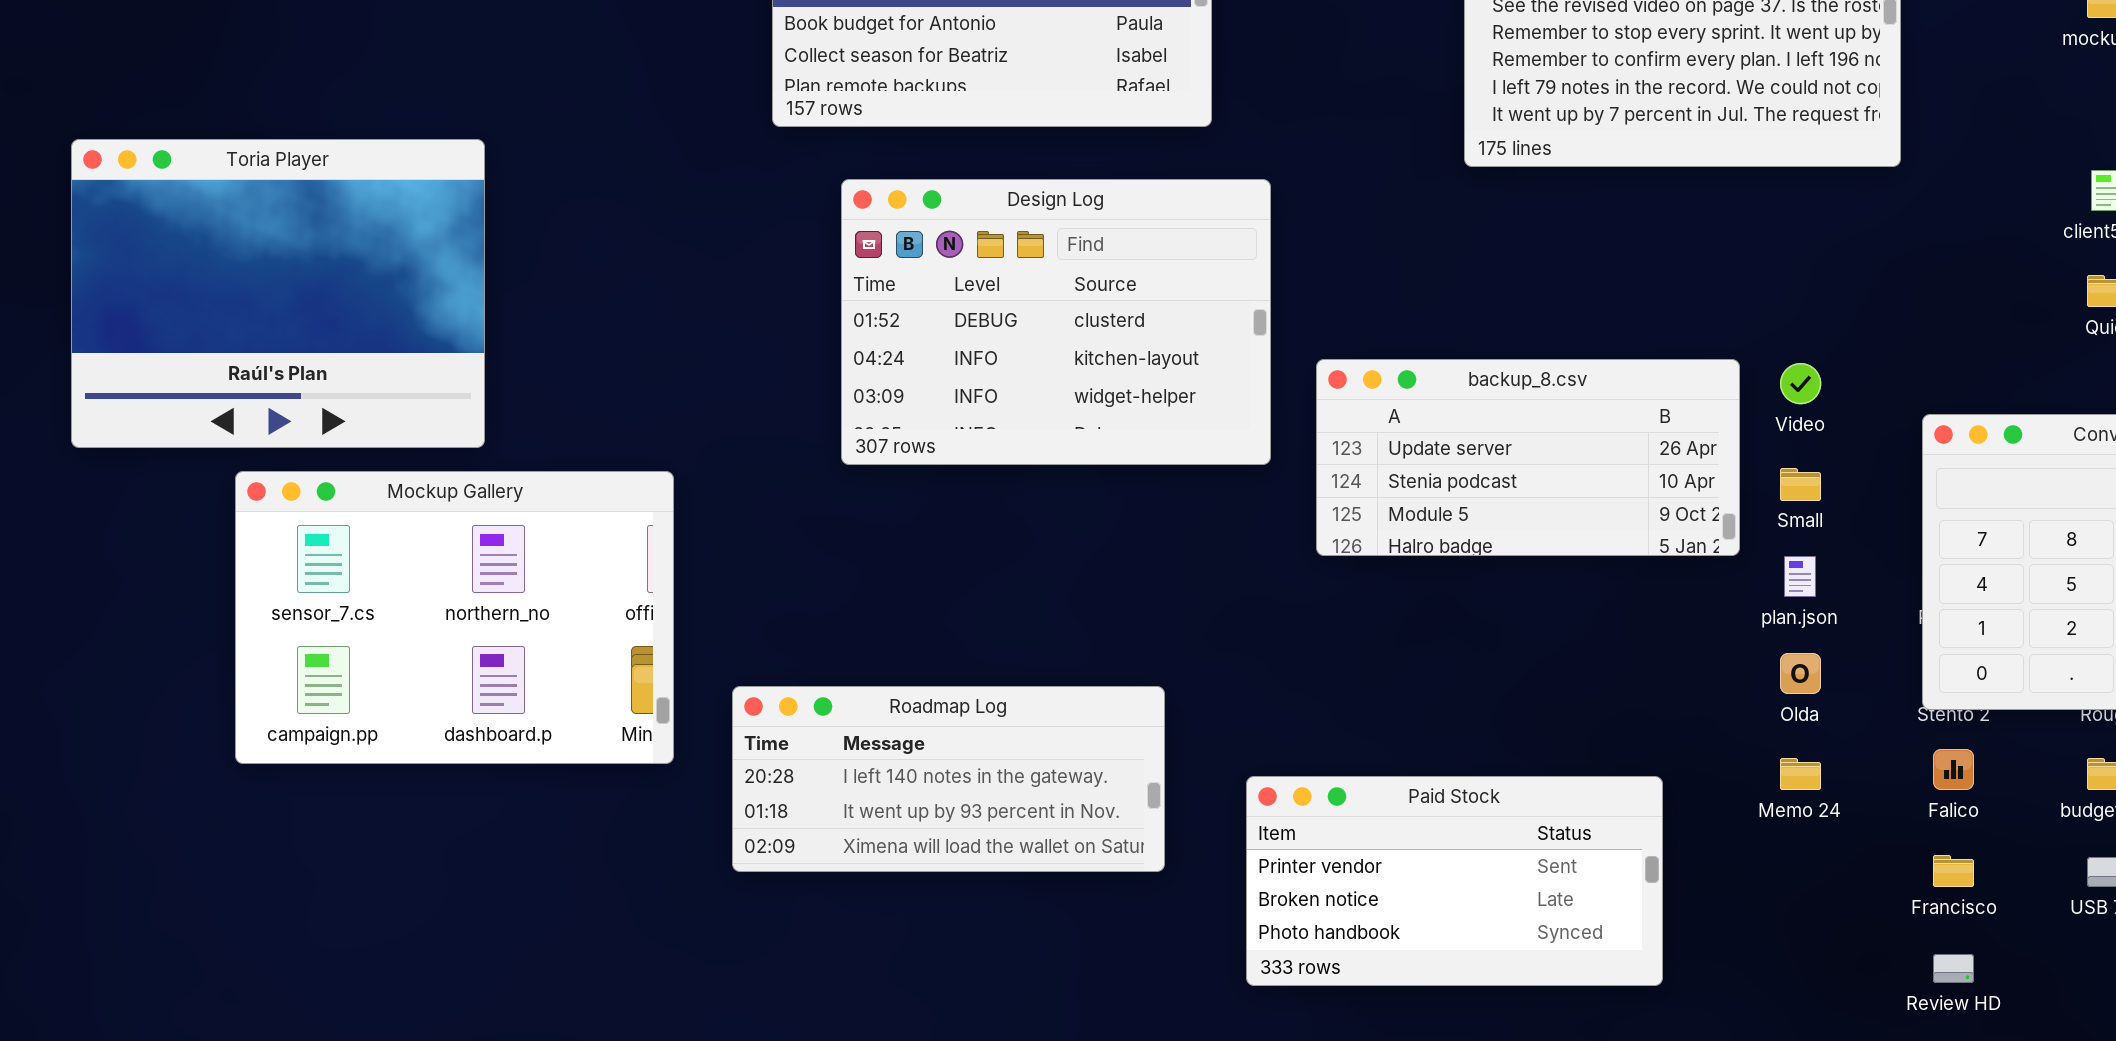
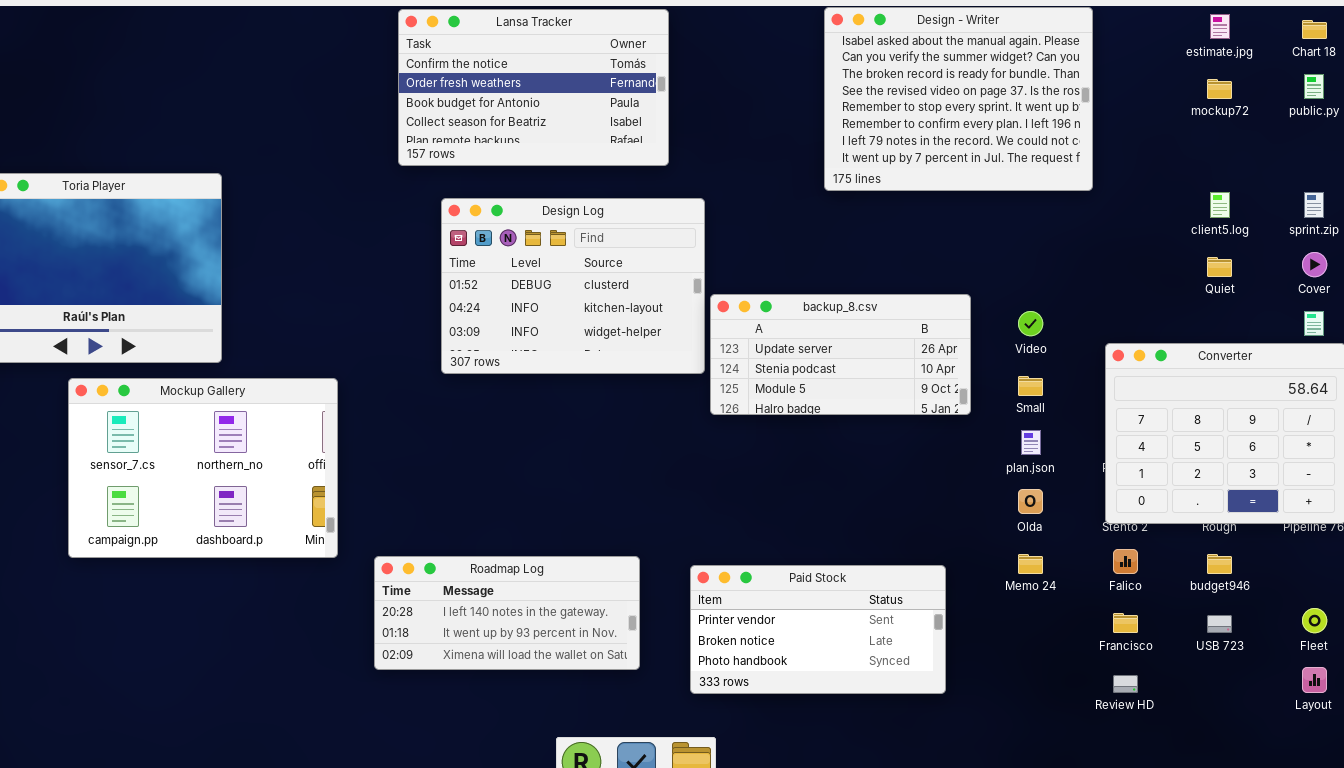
backup_8.csv: [1316,359,1740,556] -> [710,294,971,415], moved
Roadmap Log: [732,686,1165,872] -> [374,556,640,670], moved

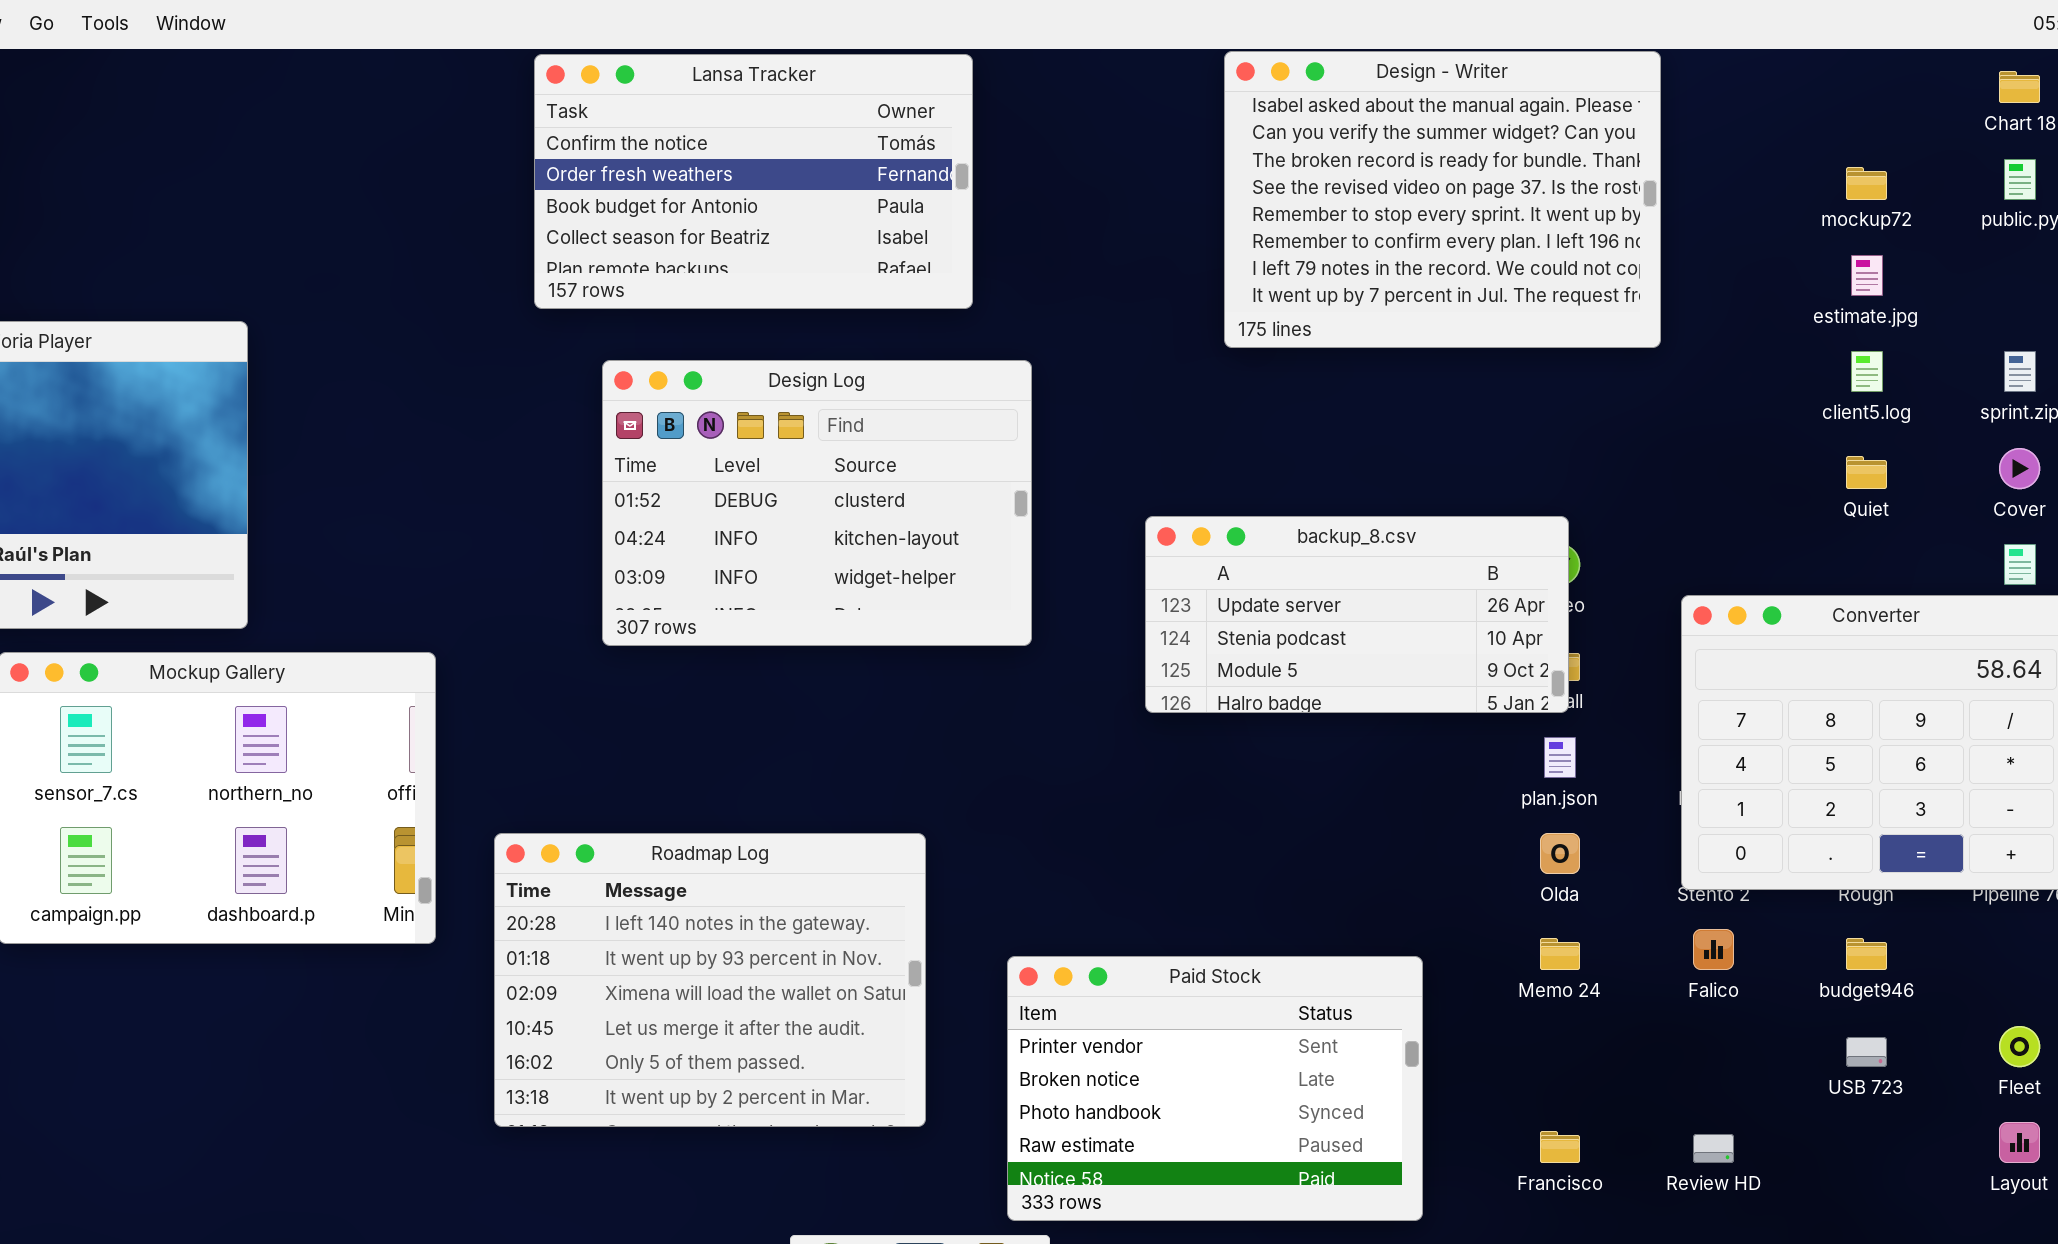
estimate.jpg: [1210,14,1230,39] -> [1851,255,1883,296], moved
backup_8.csv: [710,294,971,415] -> [1145,516,1569,713], moved
Roadmap Log: [374,556,640,670] -> [494,833,926,1127], resized
Paid Stock: [690,565,946,694] -> [1007,956,1423,1221], resized
Francisco: [1113,613,1138,633] -> [1540,1131,1580,1163], moved

